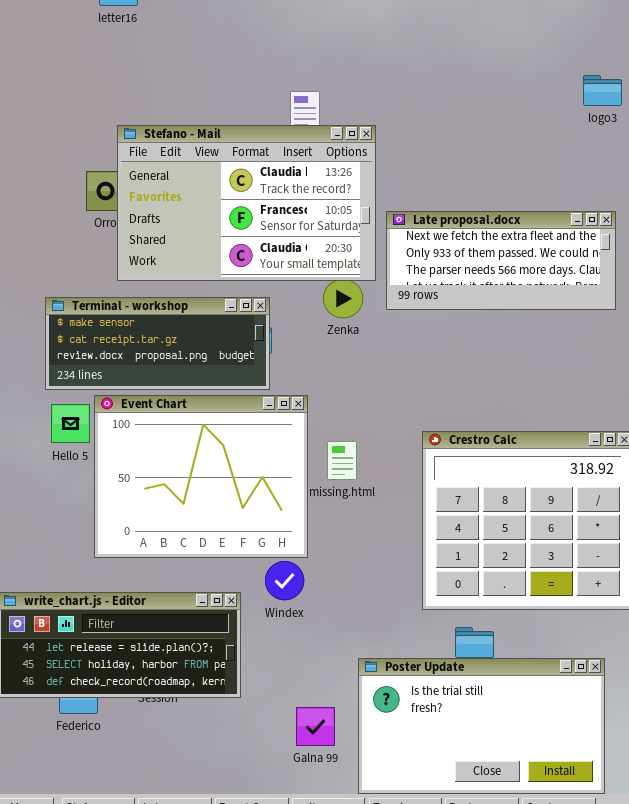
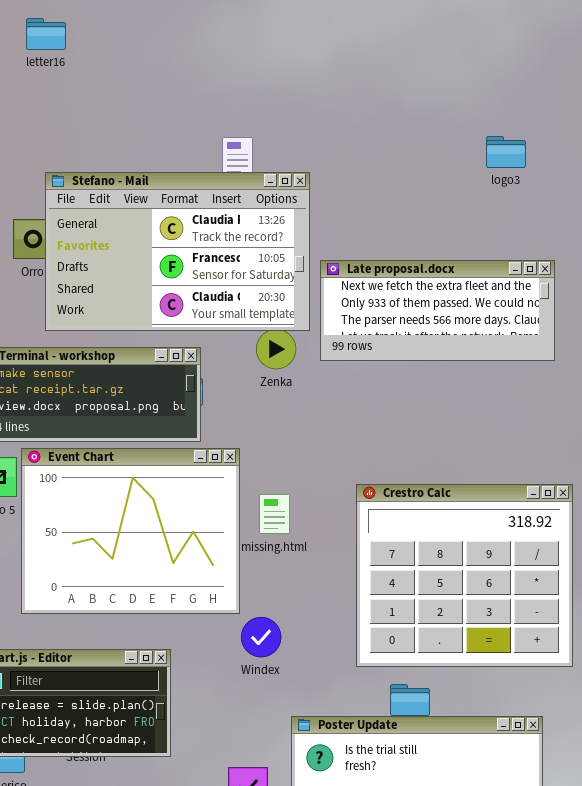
logo3: [583,75,622,106] -> [486,136,526,168], moved
Windex: [265,561,304,600] -> [241,617,281,657], moved

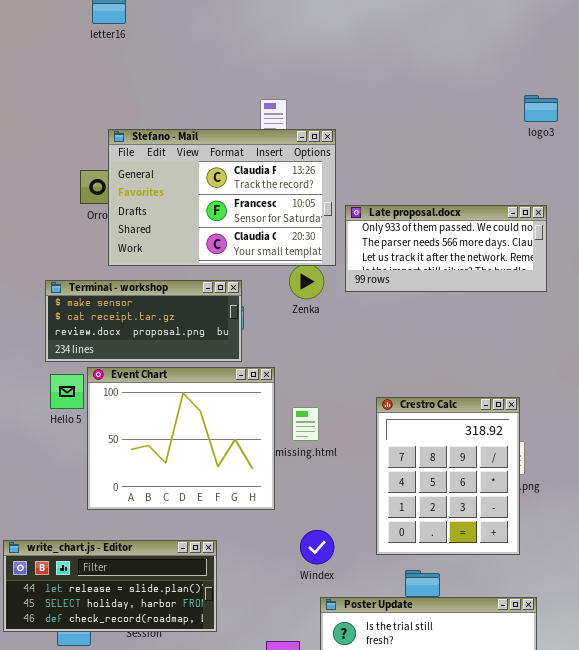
logo3: [486,136,526,168] -> [524,95,558,122], moved
Late proposal.docx: [320,260,555,361] -> [345,205,547,292], scrolled down 1 row
Crestro Calc: [356,484,573,667] -> [376,397,520,555], resized
Windex: [241,617,281,657] -> [300,530,334,564], moved

